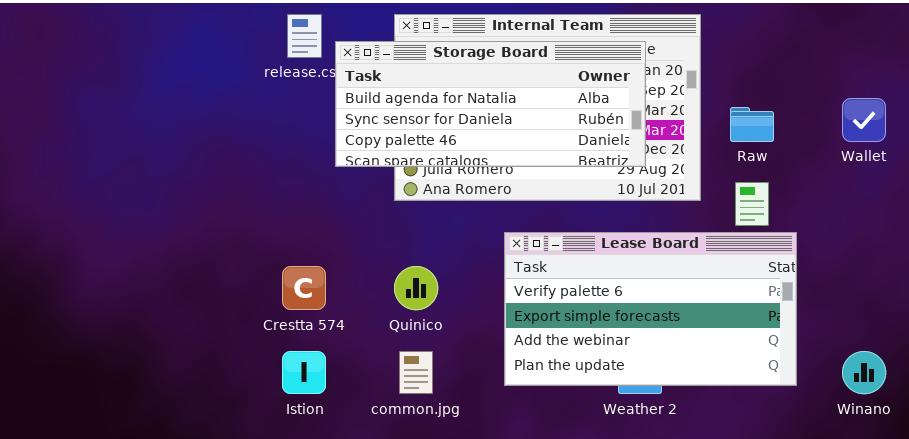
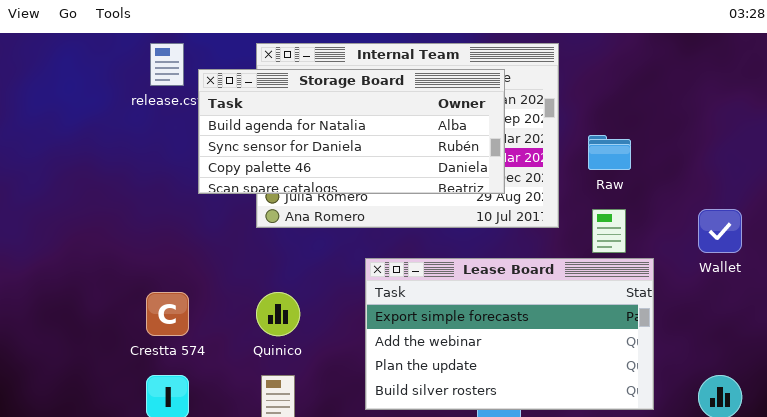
Wallet: [842,98,886,142] -> [698,209,742,253], moved
Lease Board: [504,232,797,386] -> [365,258,654,410], scrolled down 1 row

